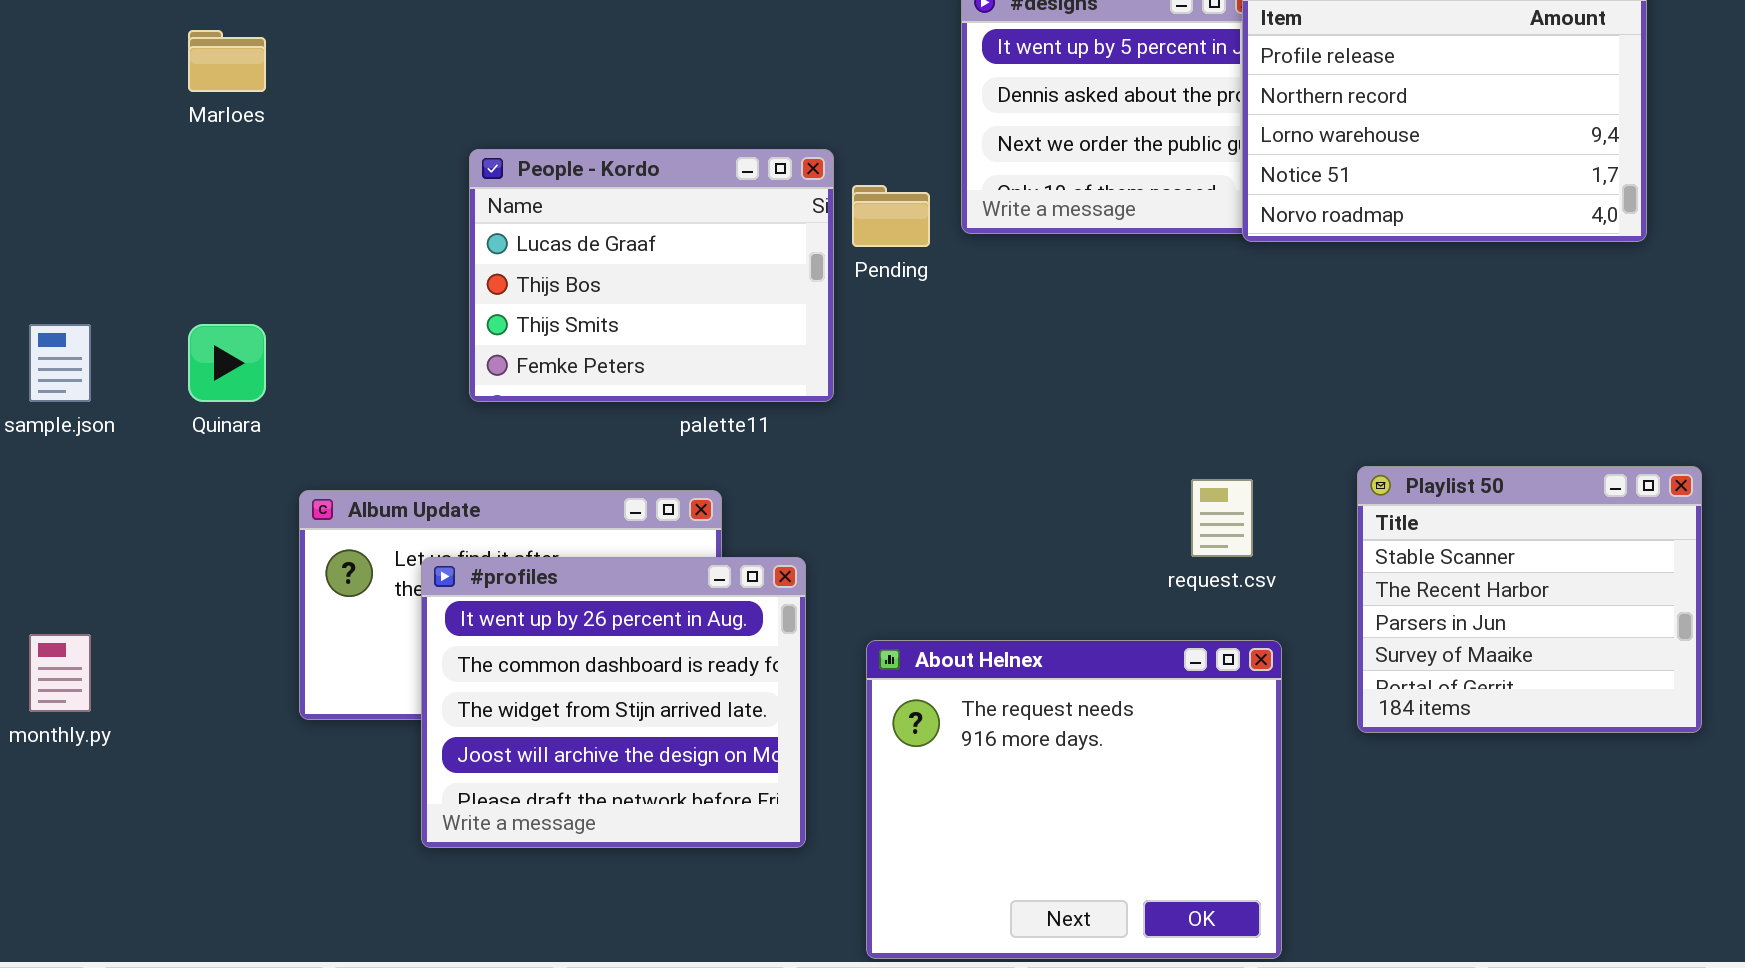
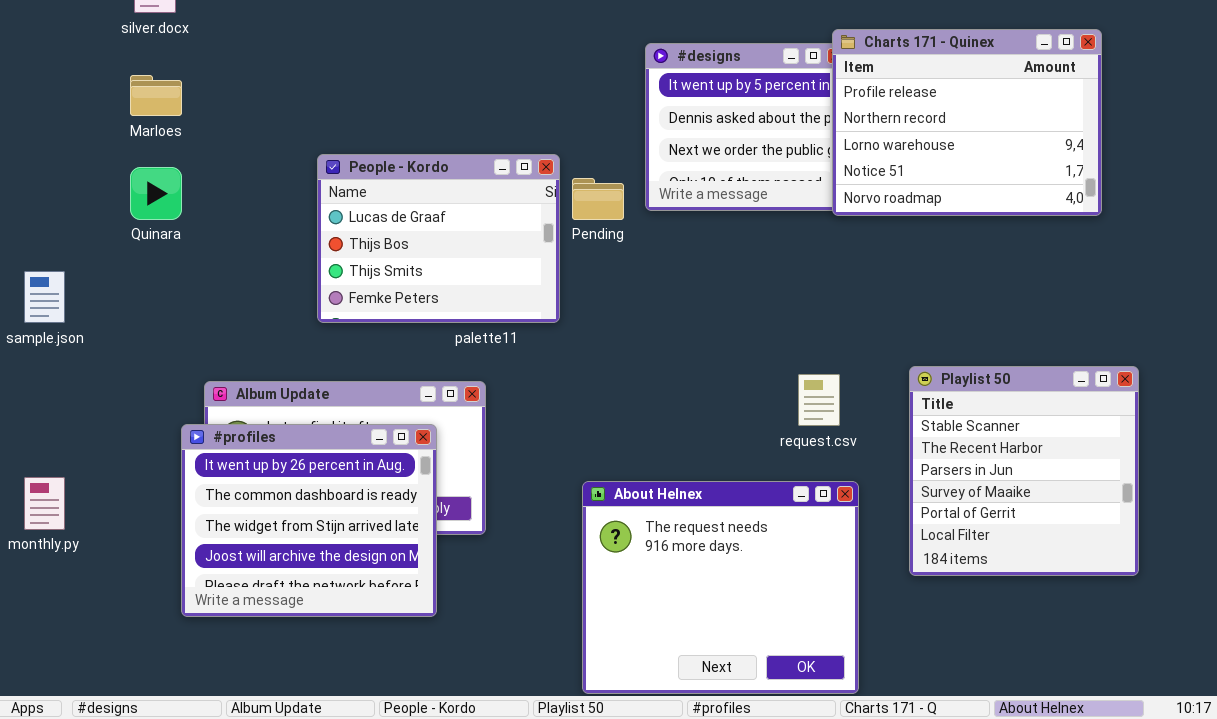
Quinara: [188,324,266,402] -> [130,167,182,220], moved
Playlist 50: [1357,466,1702,733] -> [909,366,1139,576], resized
#profiles: [421,557,806,848] -> [181,424,437,617], moved

